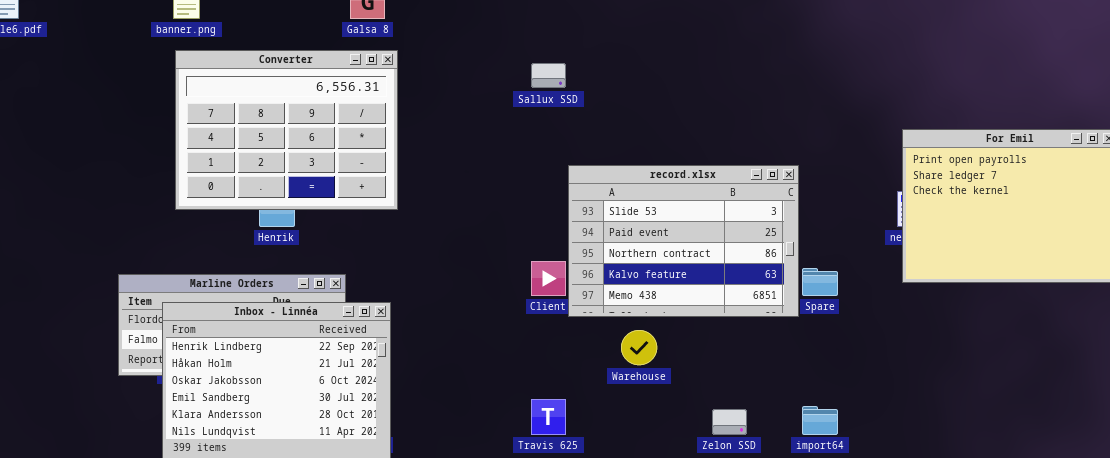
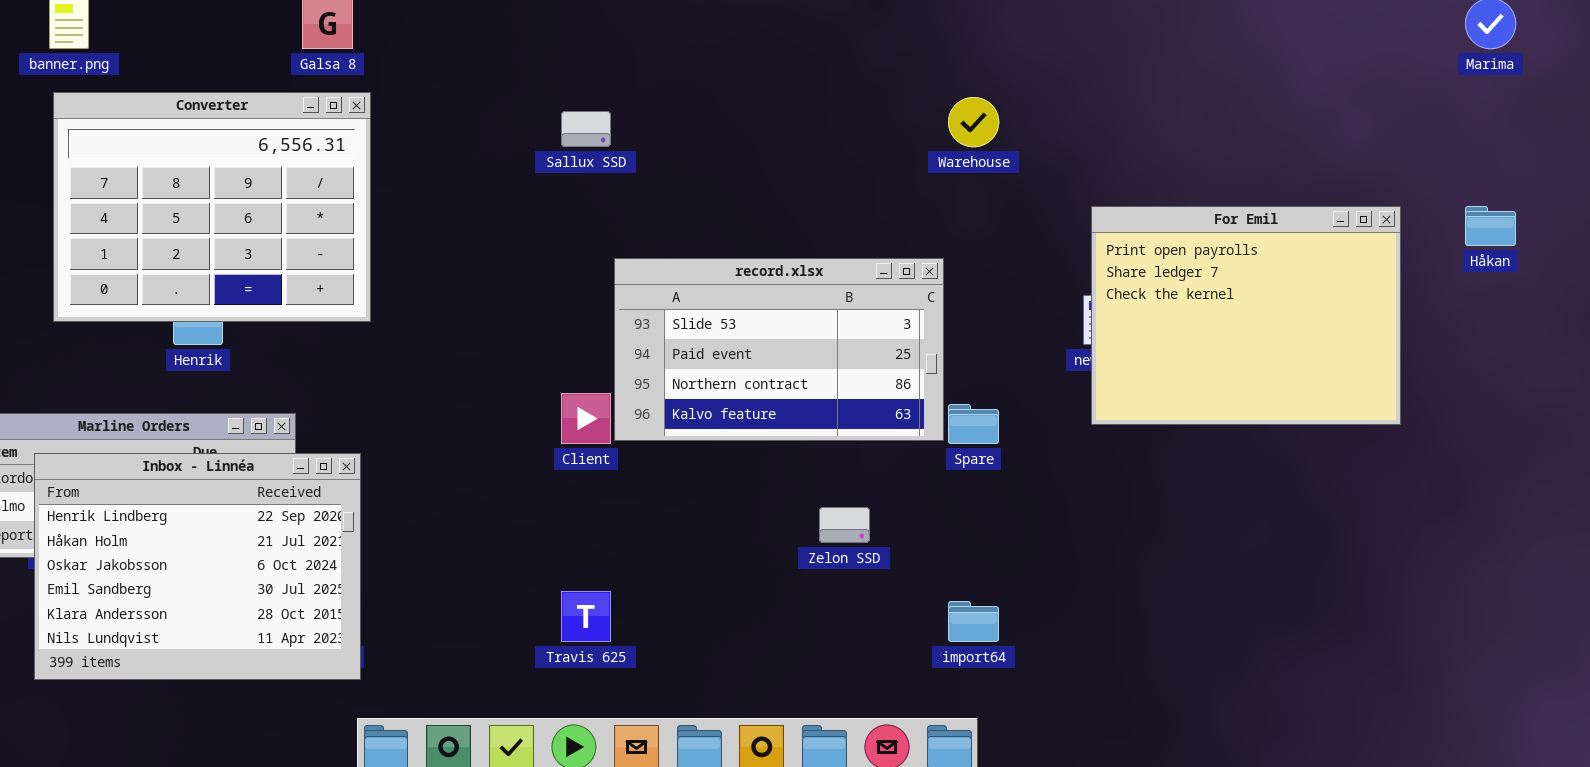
record.xlsx: [568,165,799,317] -> [614,258,944,441], resized
Warehouse: [621,330,657,365] -> [948,97,999,147], moved
Zelon SSD: [712,409,747,435] -> [819,507,870,543], moved

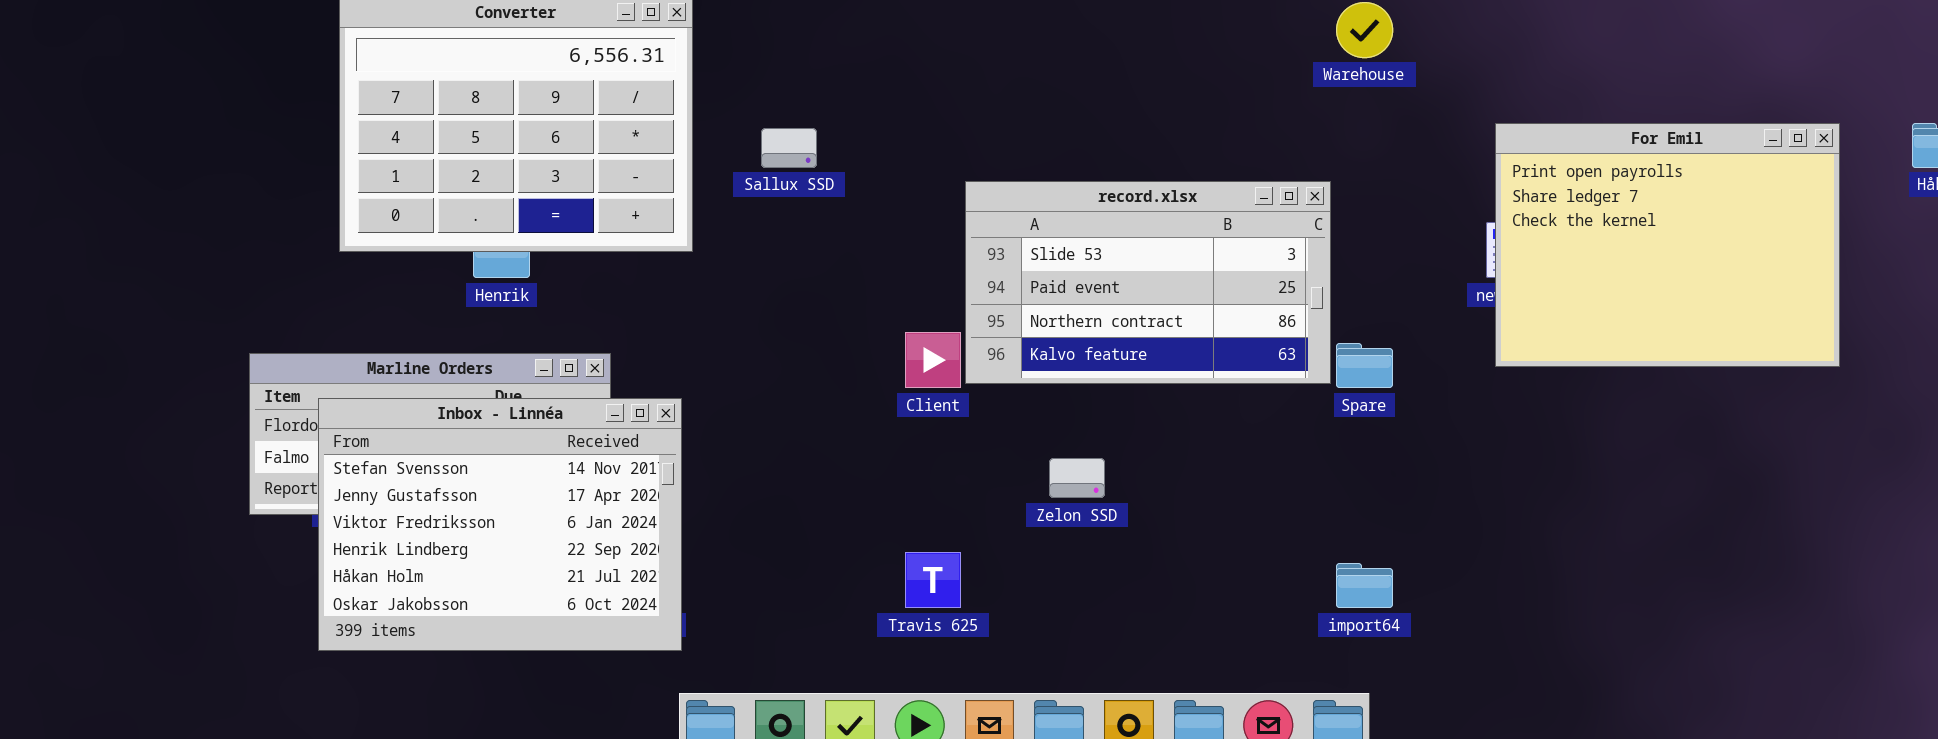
Sallux SSD: [561,111,611,147] -> [761,128,817,168], moved
Inbox - Linnéa: [34,453,361,680] -> [318,398,682,651], scrolled up 3 rows
Zelon SSD: [819,507,870,543] -> [1049,458,1105,498], moved

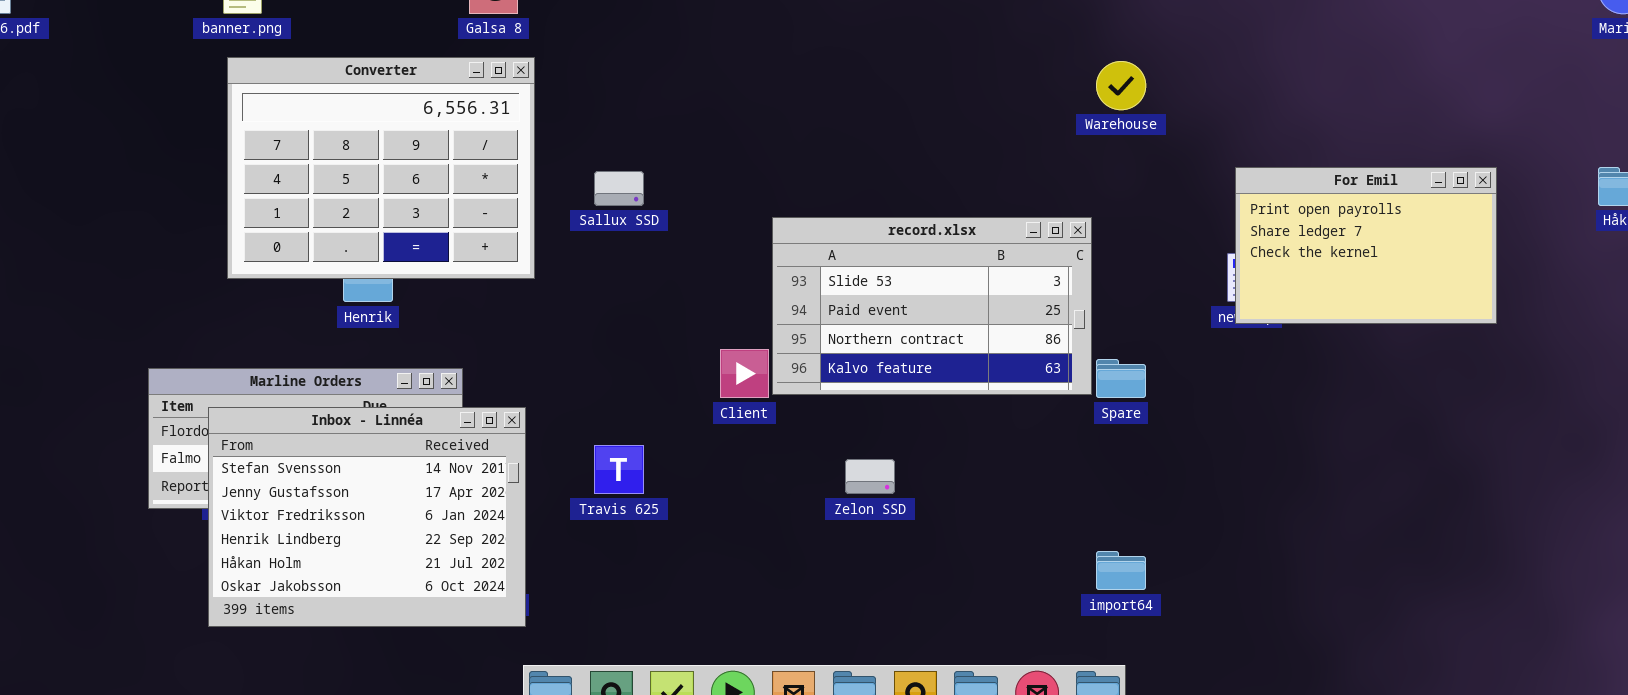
For Emil: [1495,123,1840,367] -> [1235,167,1497,324], resized
Travis 625: [905,552,961,608] -> [594,445,644,494], moved

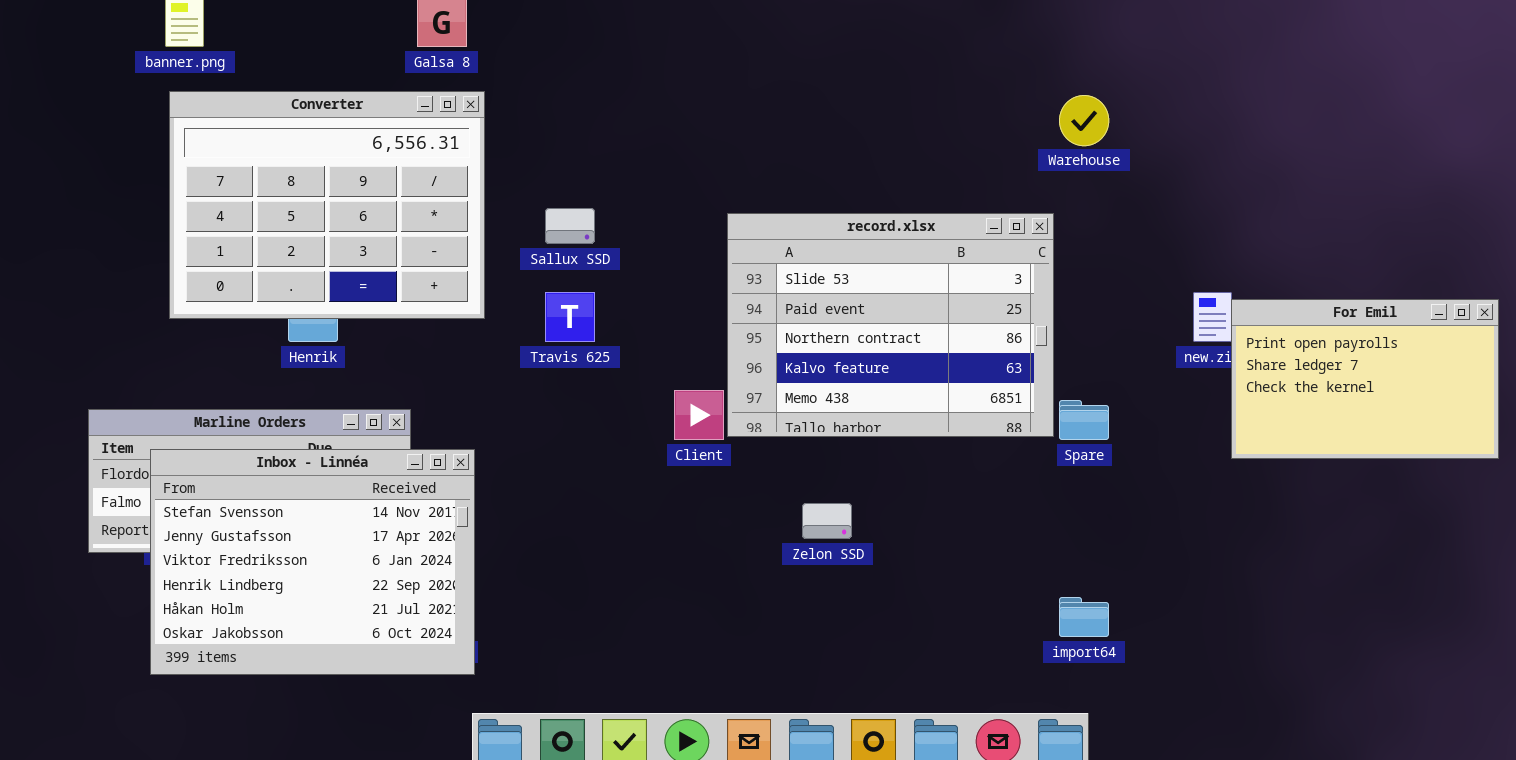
For Emil: [1235,167,1497,324] -> [1231,299,1499,459], moved
record.xlsx: [772,217,1092,395] -> [727,213,1054,437], resized
Travis 625: [594,445,644,494] -> [545,292,595,342], moved

